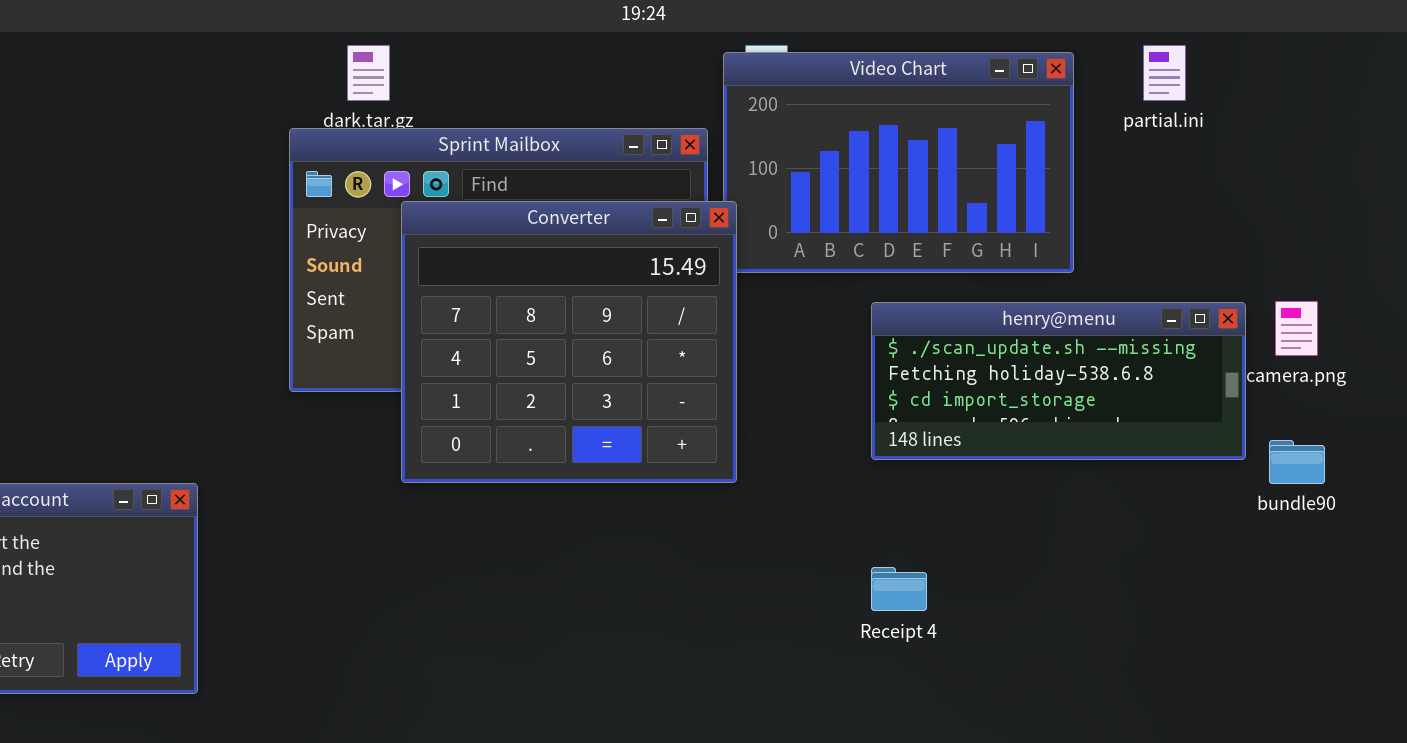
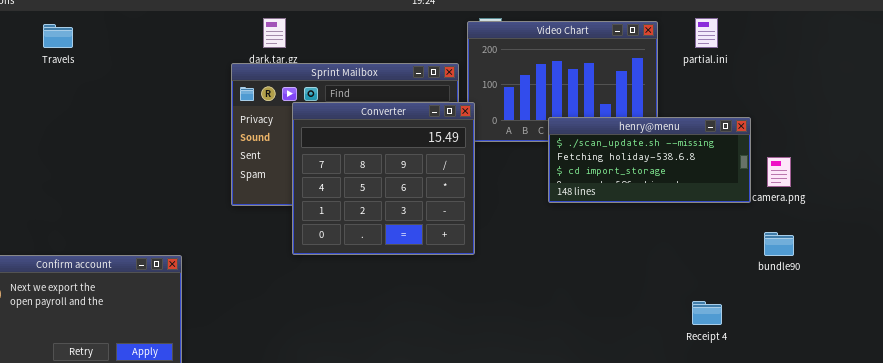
henry@menu: [871,302,1246,460] -> [548,117,751,203], moved
Receipt 4: [871,567,927,611] -> [692,301,722,325], moved

